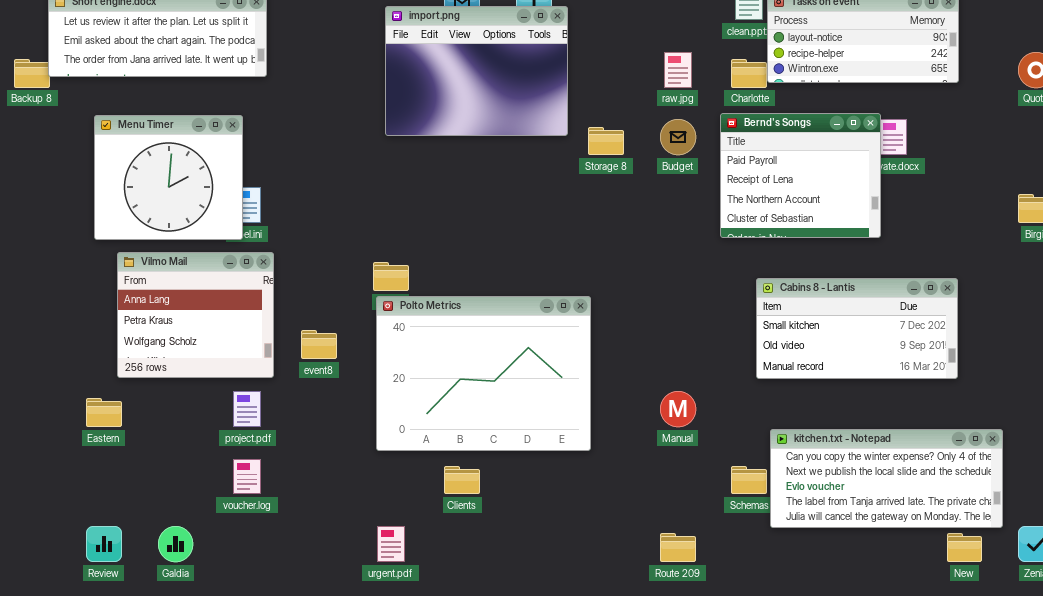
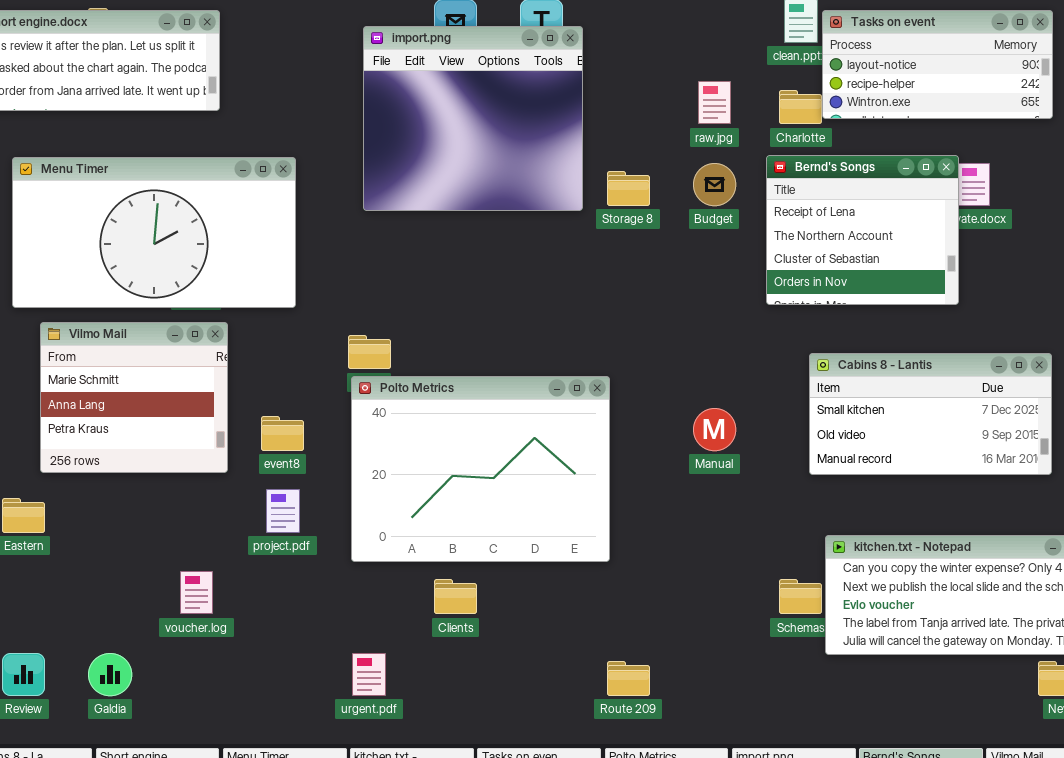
import.png: [385,6,568,136] -> [363,26,583,211], resized
Bernd's Songs: [720,113,881,238] -> [766,155,959,305], scrolled down 1 row
Menu Timer: [94,115,243,240] -> [12,157,296,308], resized
Vilmo Mail: [117,252,274,378] -> [40,322,228,473], scrolled up 1 row
project.pdf: [233,391,261,427] -> [266,489,300,533], moved
Manual: [660,391,696,427] -> [693,408,736,451], moved
Route 209: [660,533,696,562] -> [607,661,650,696], moved

